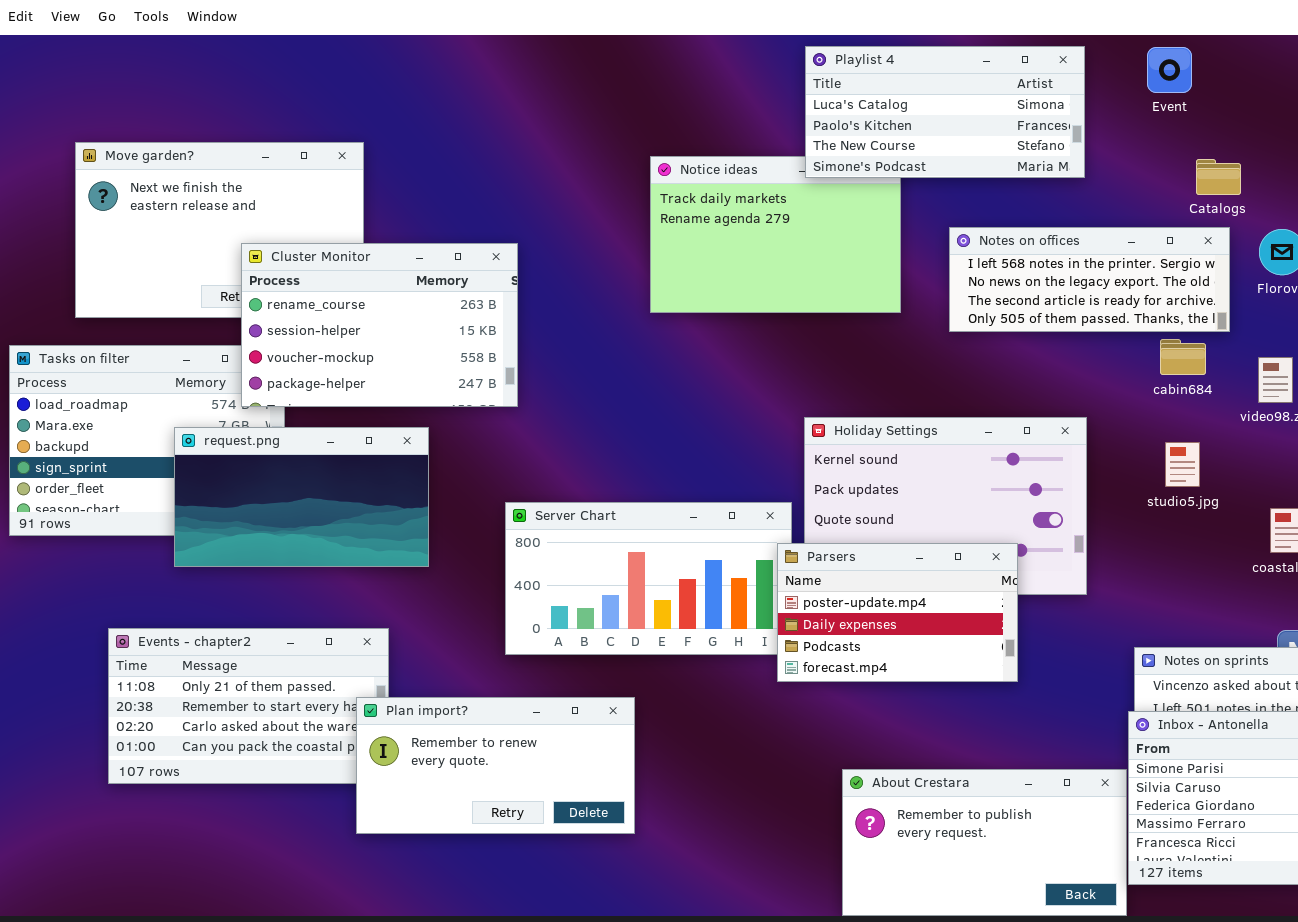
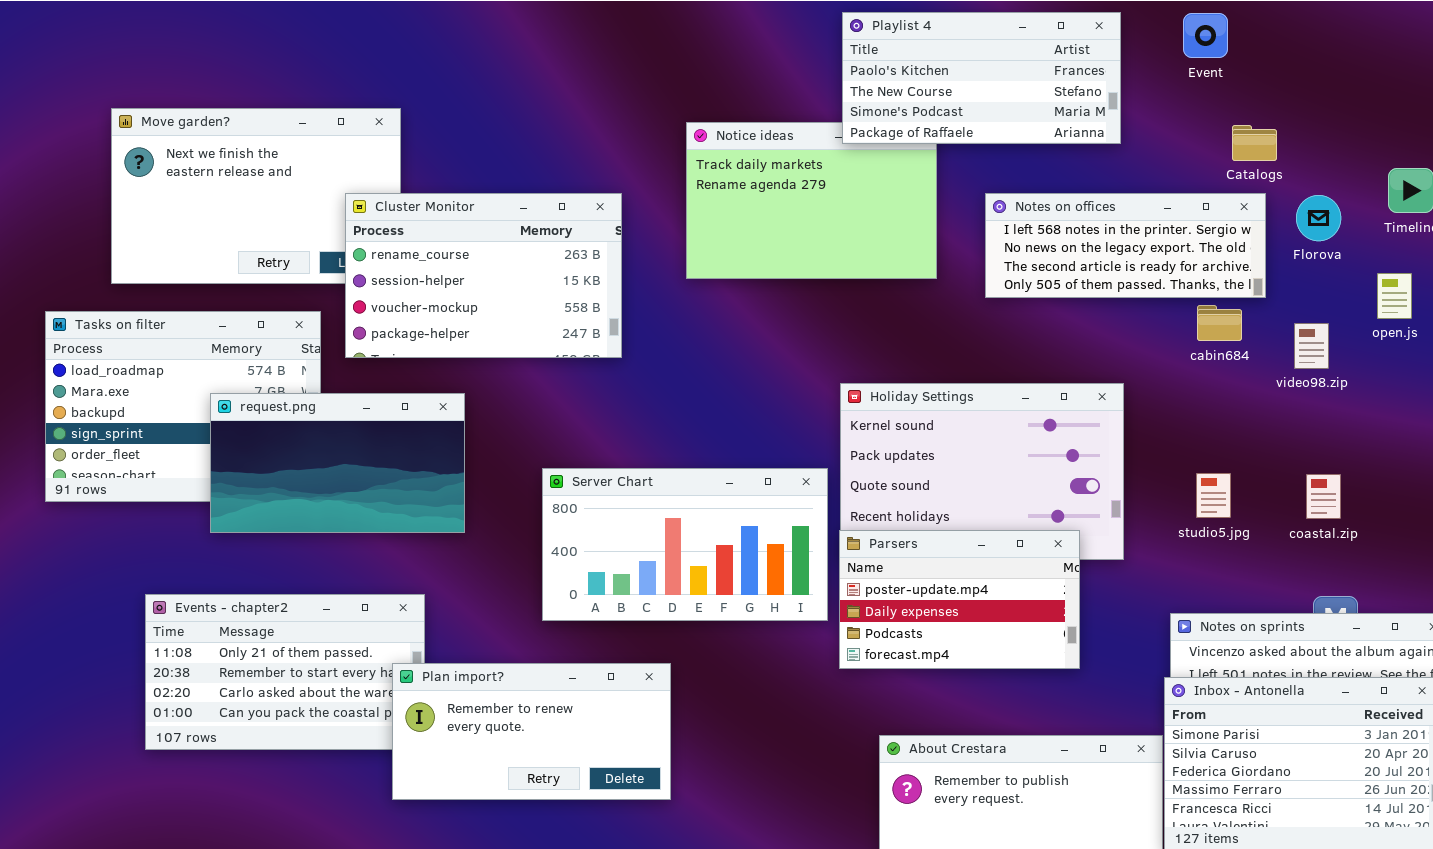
Playlist 4: [805,46,1085,178] -> [842,12,1121,144], scrolled down 1 row
Cluster Monitor: [241,243,518,407] -> [345,193,622,358], moved
studio5.jpg: [1165,442,1200,487] -> [1196,473,1231,518], moved
Parsers: [777,543,1018,682] -> [839,530,1080,669], moved

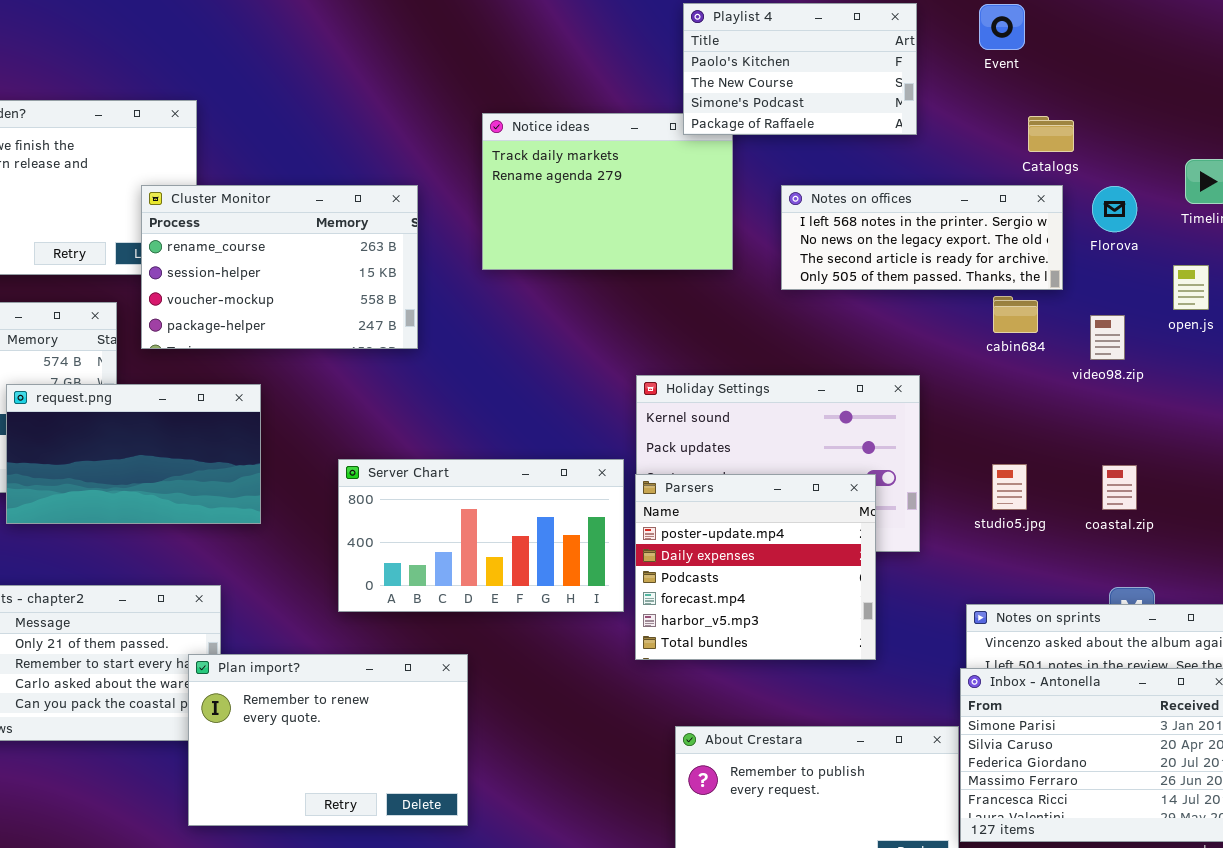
Playlist 4: [842,12,1121,144] -> [683,3,917,135], resized
Parsers: [839,530,1080,669] -> [635,474,876,660], resized
Plan import?: [392,663,671,800] -> [188,654,468,826], resized

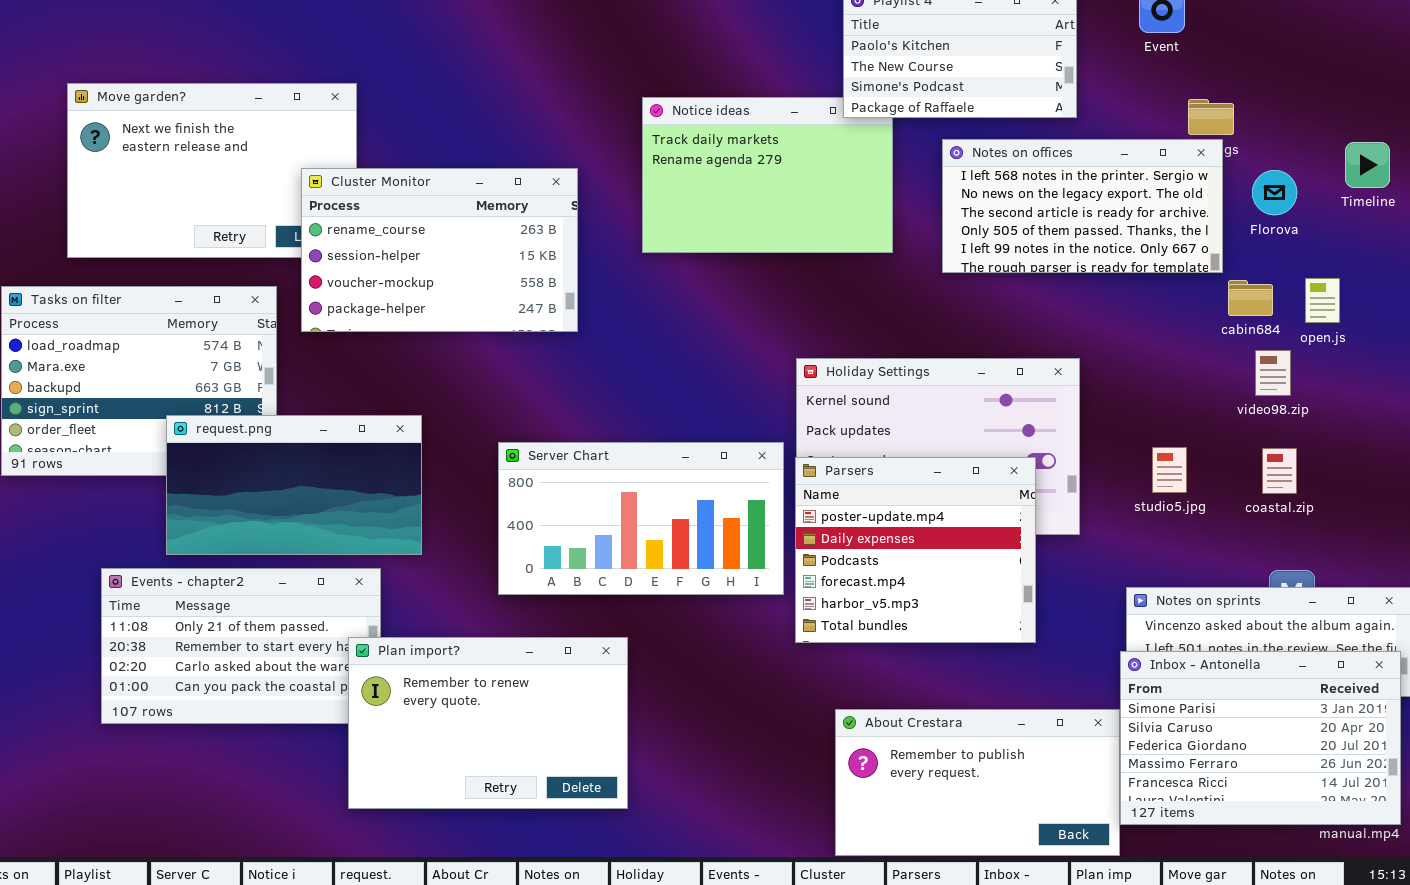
Notes on offices: [781,185,1063,290] -> [942,139,1223,273], resized
open.js: [1173,265,1209,310] -> [1305,278,1340,323], moved
cabin684: [993,296,1038,333] -> [1228,280,1273,316], moved
video98.zip: [1090,315,1125,360] -> [1255,350,1291,396], moved
request.png: [6,384,261,524] -> [166,415,422,555], moved

